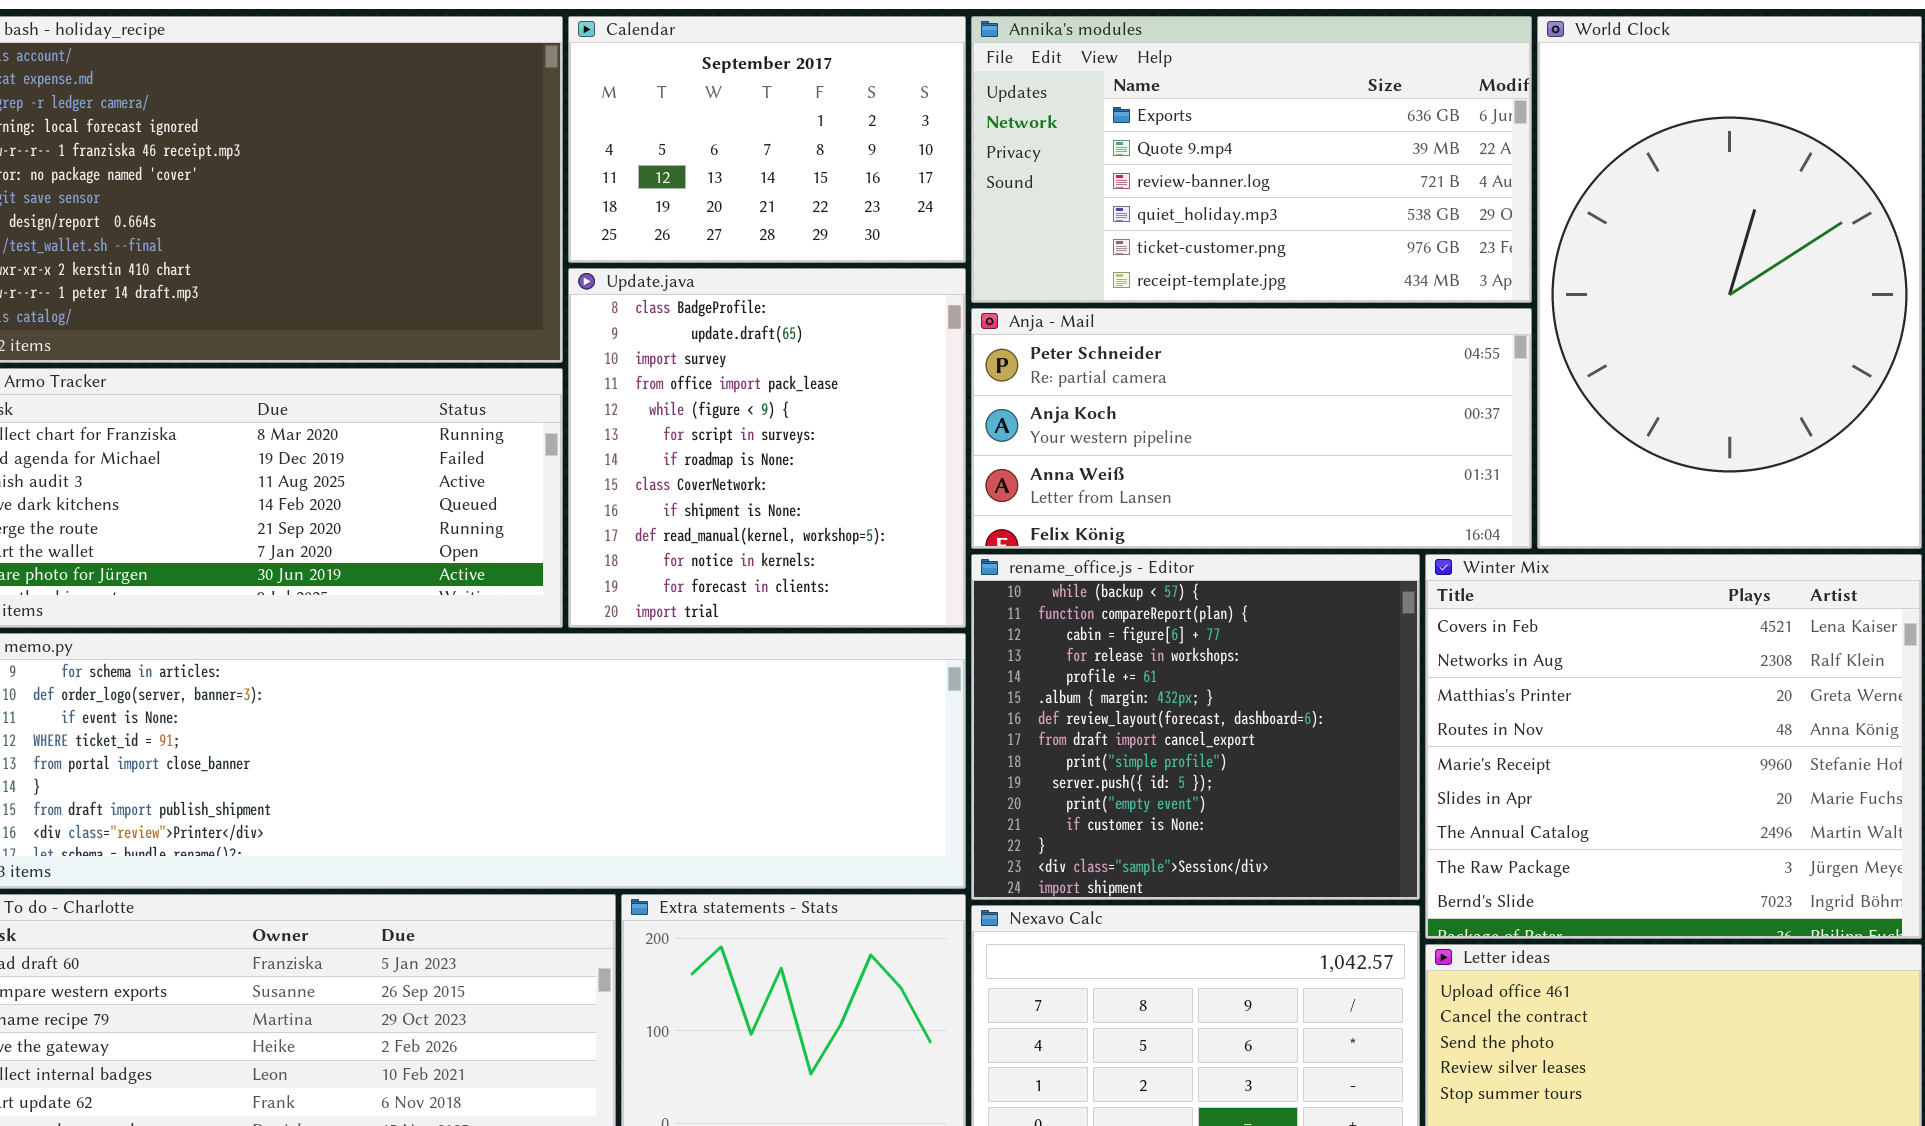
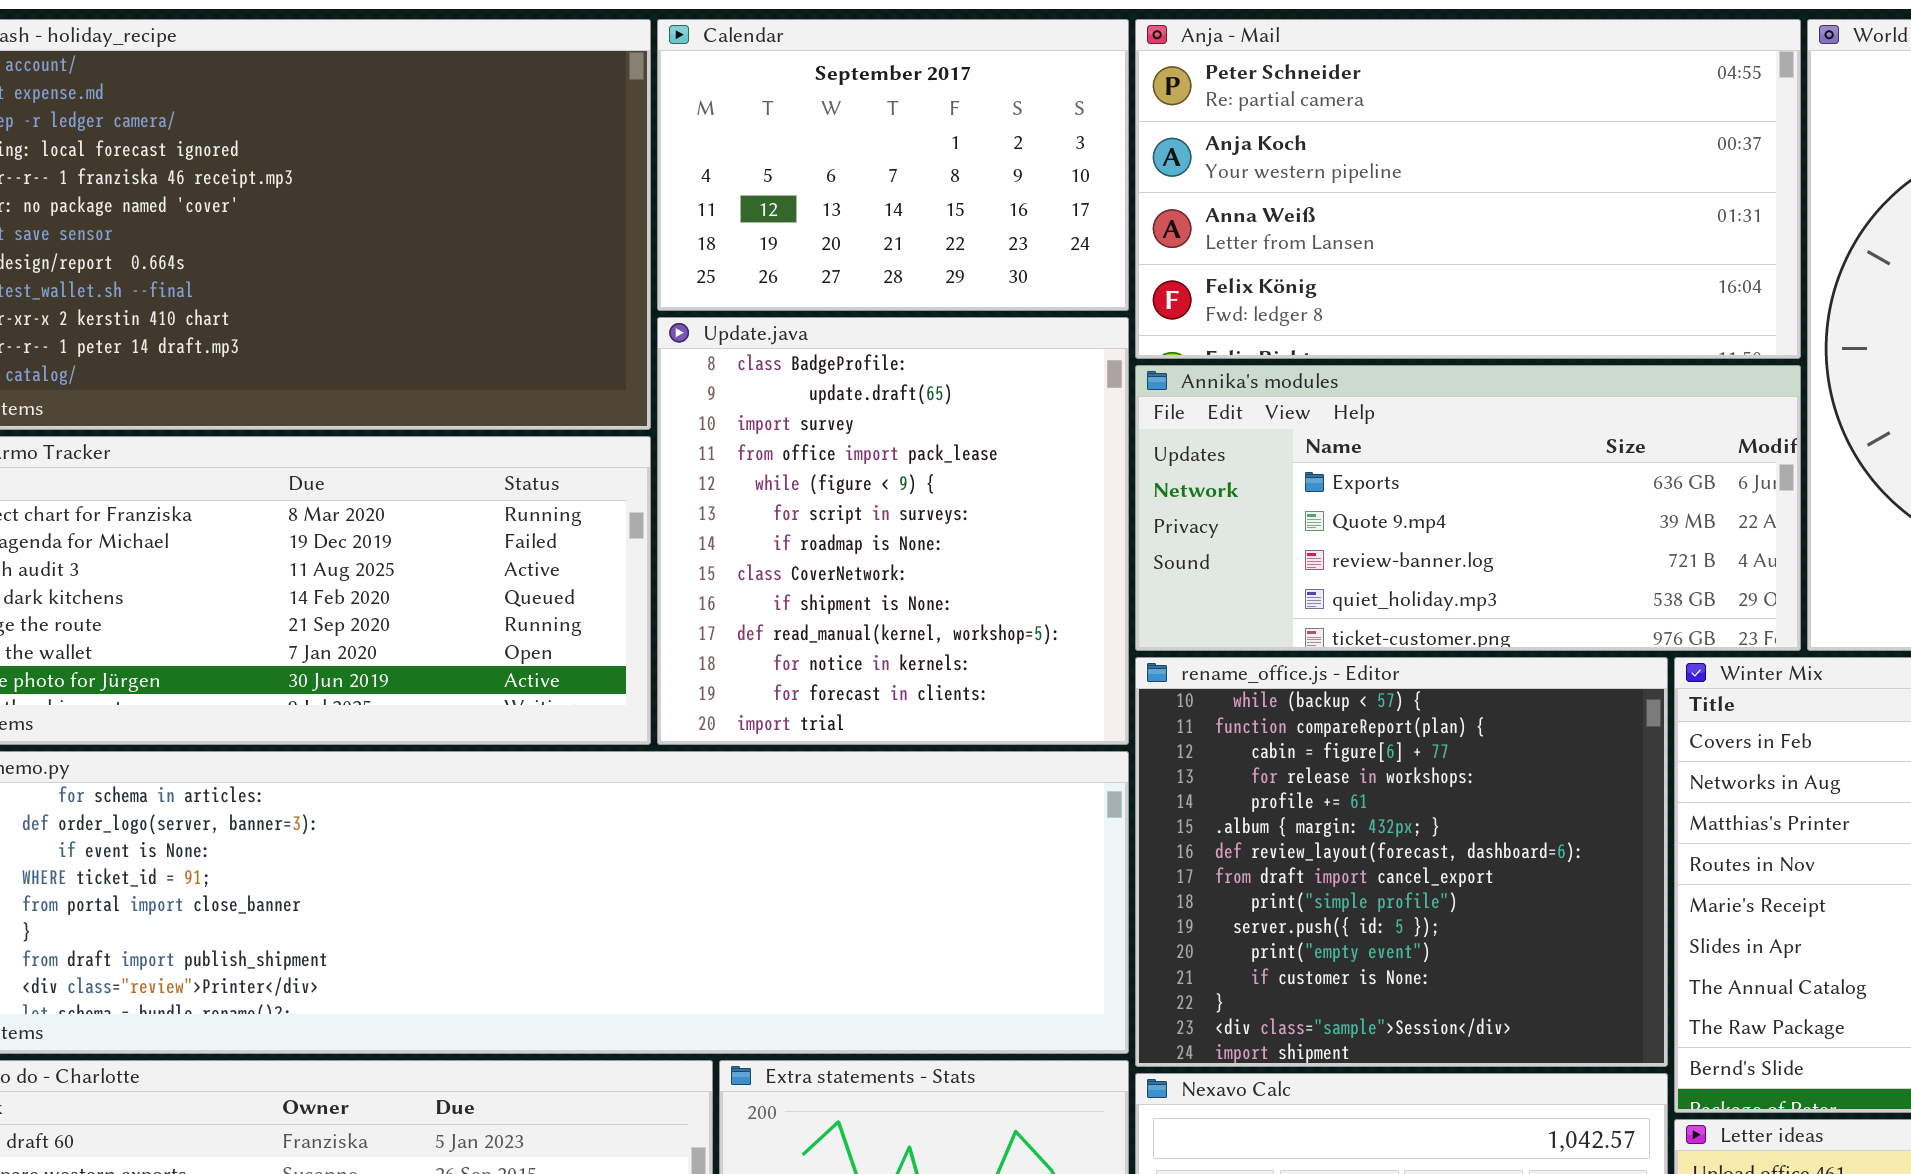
Annika's modules: [971,16,1532,303] -> [1135,365,1801,651], moved, resized
Anja - Mail: [971,308,1532,549] -> [1135,19,1801,359], moved, resized

